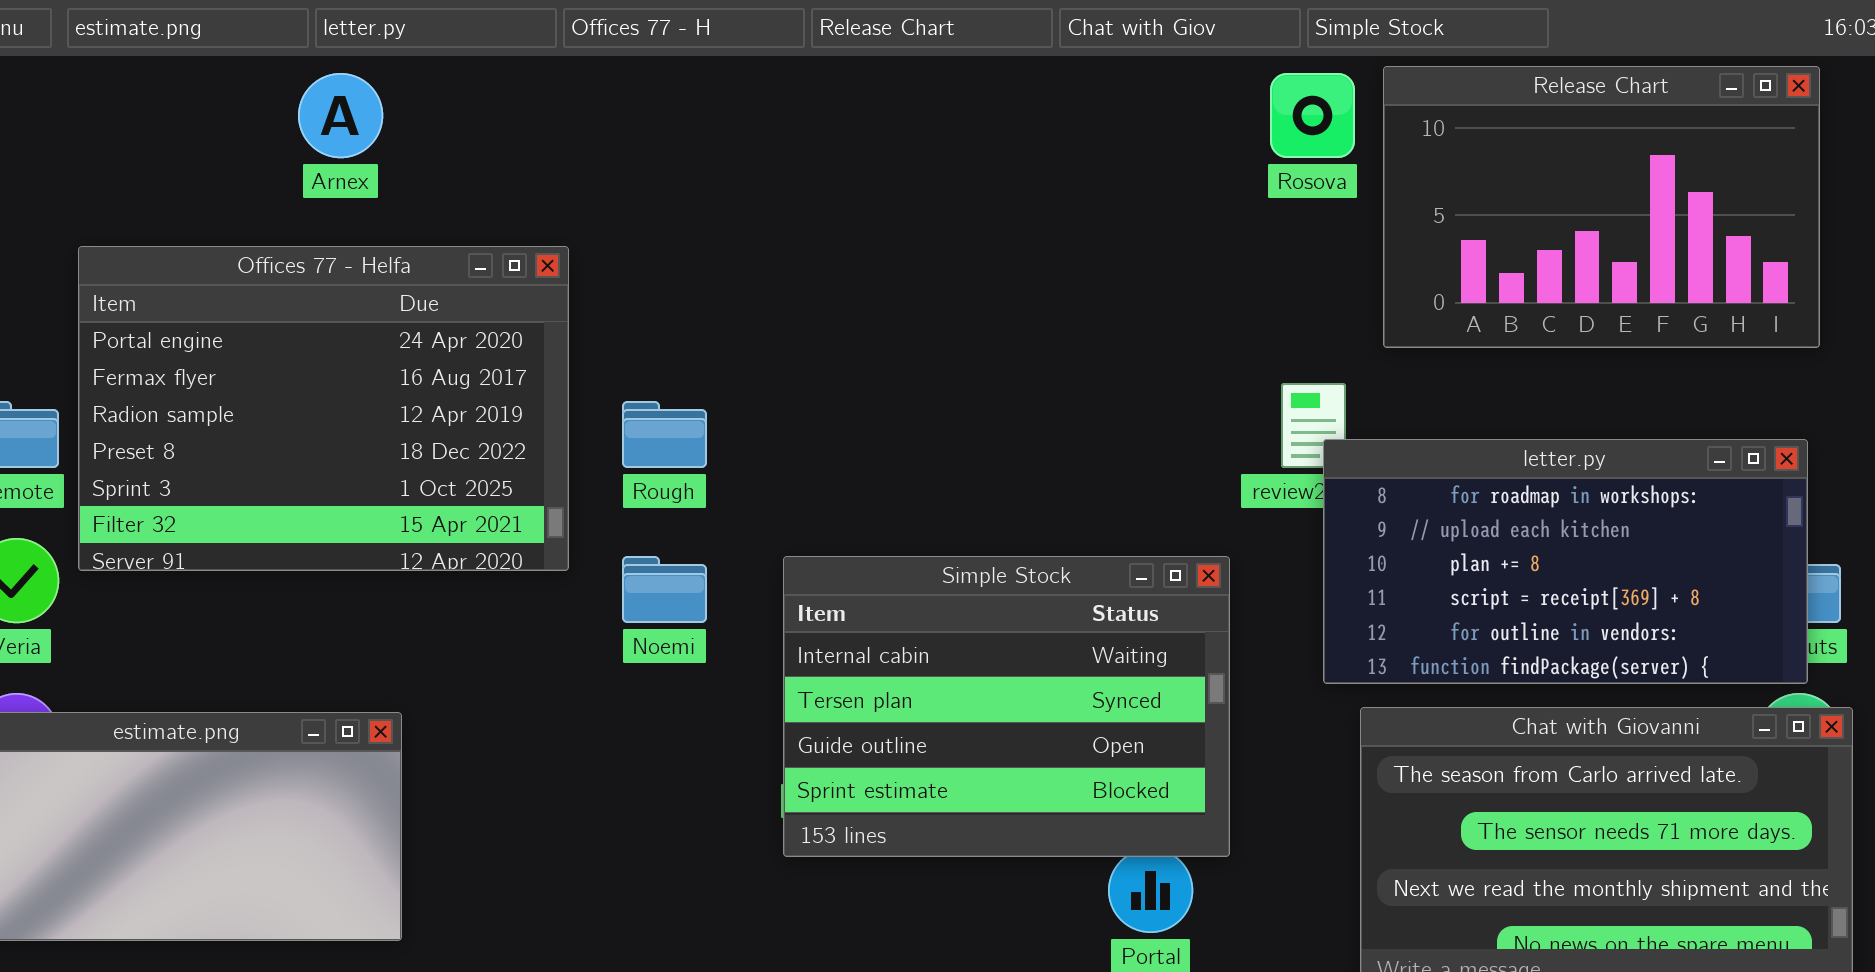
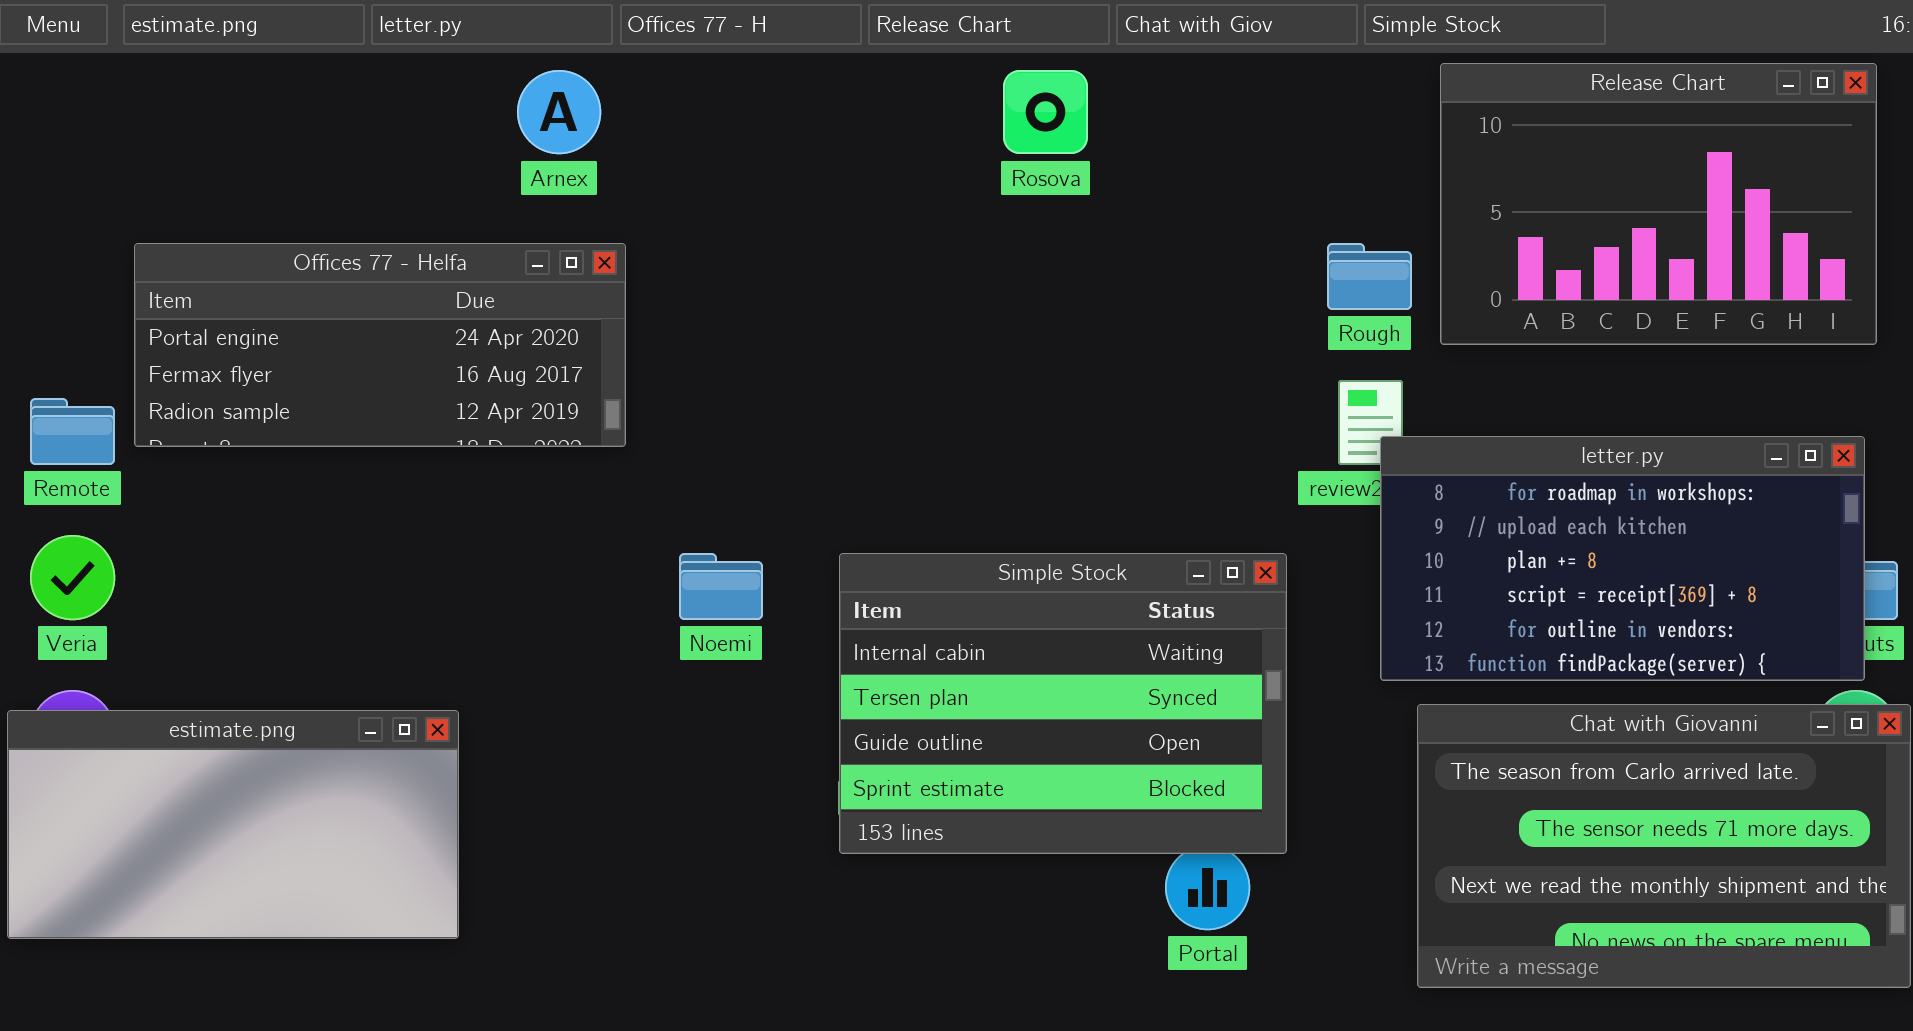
Arnex: [298,73,383,158] -> [517,70,601,154], moved
Rosova: [1270,73,1355,158] -> [1003,70,1088,154], moved
Offices 77 - Helfa: [78,246,569,571] -> [134,243,626,447], resized
Rough: [622,401,707,468] -> [1327,243,1412,310], moved

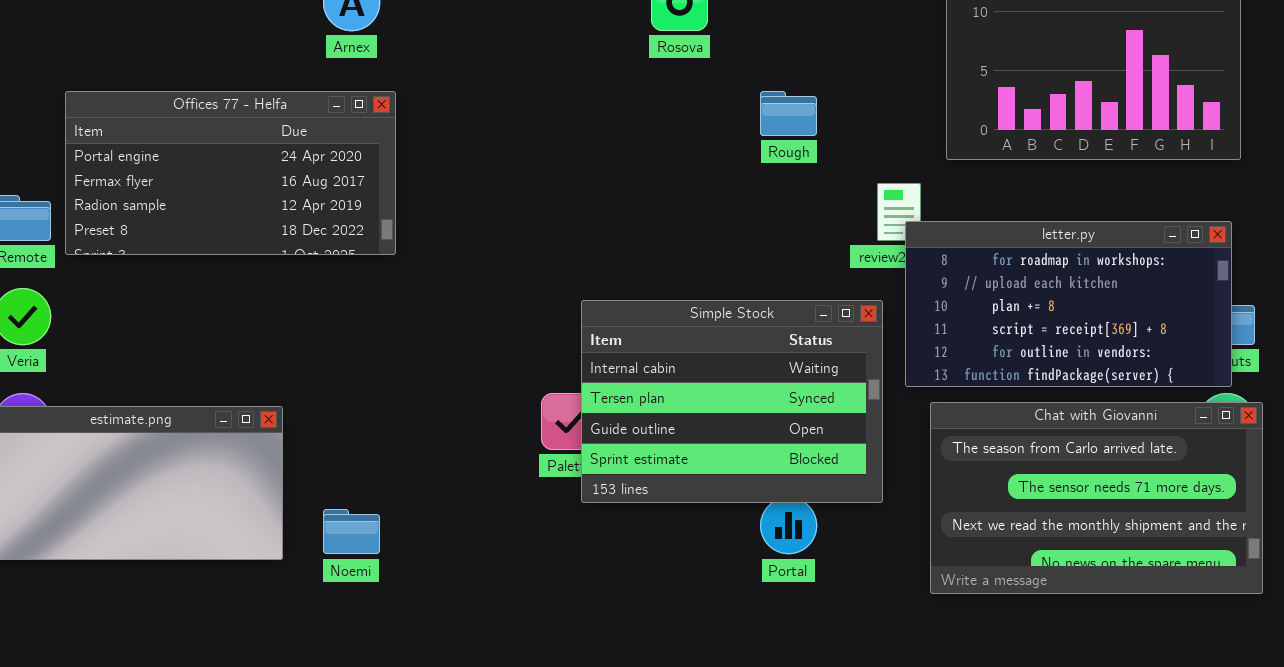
Offices 77 - Helfa: [134,243,626,447] -> [65,91,396,255], resized
Rough: [1327,243,1412,310] -> [760,91,817,136], moved
Noemi: [679,553,763,620] -> [323,509,380,554], moved
Simple Stock: [839,553,1287,854] -> [581,300,883,503], moved

